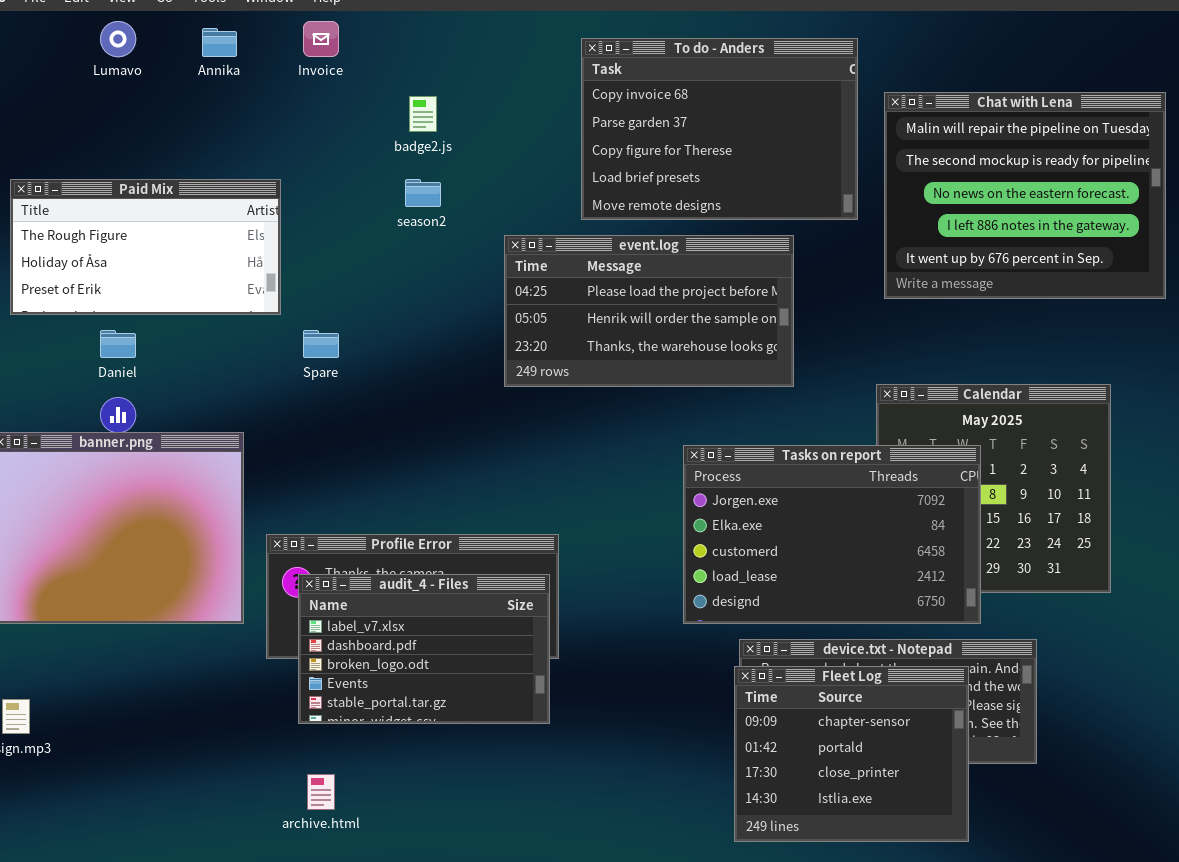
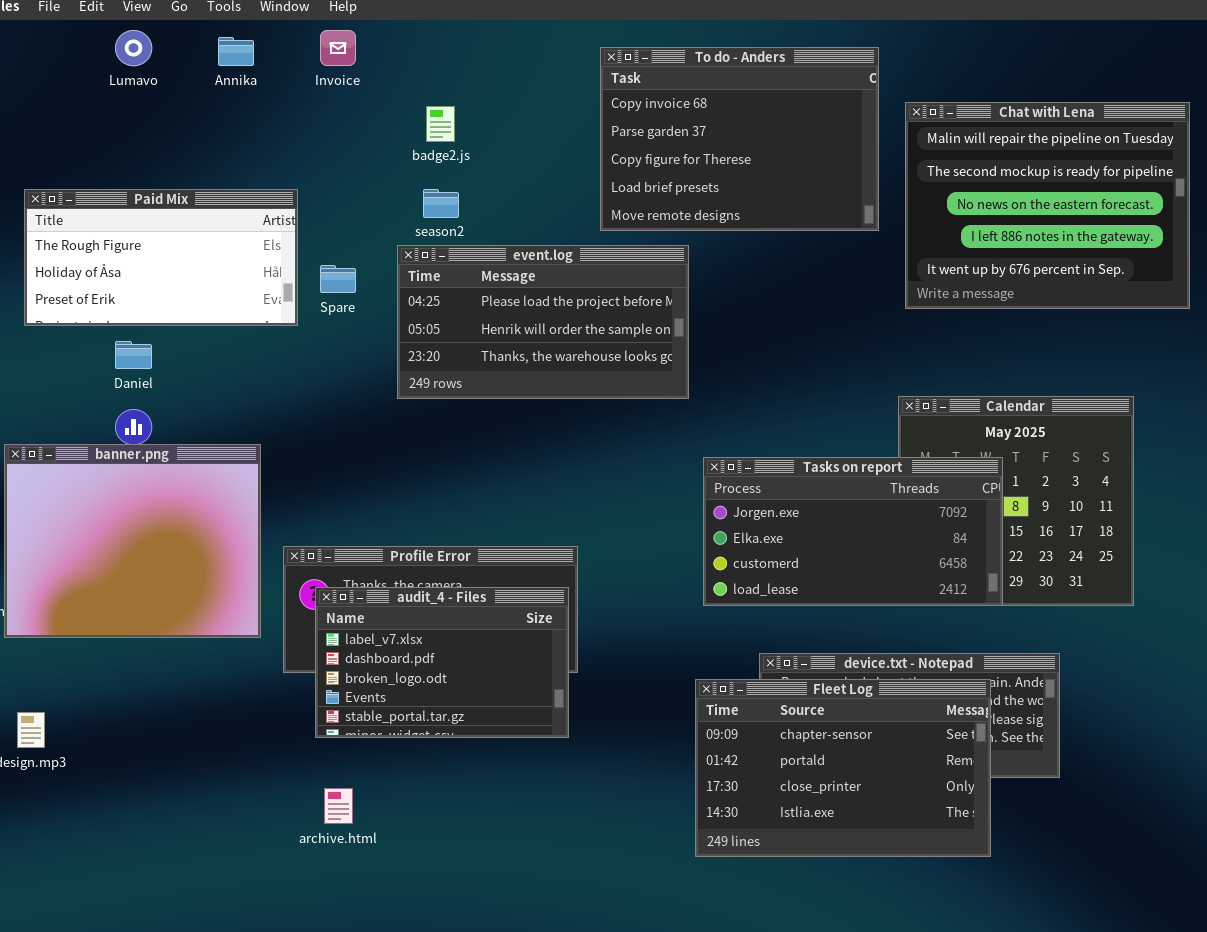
event.log: [504,235,794,387] -> [397,245,689,399], moved
Spare: [303,330,339,358] -> [320,265,356,293], moved
Tasks on report: [683,445,981,624] -> [703,457,1003,606], resized
Fleet Log: [734,666,969,842] -> [695,679,991,857], resized

